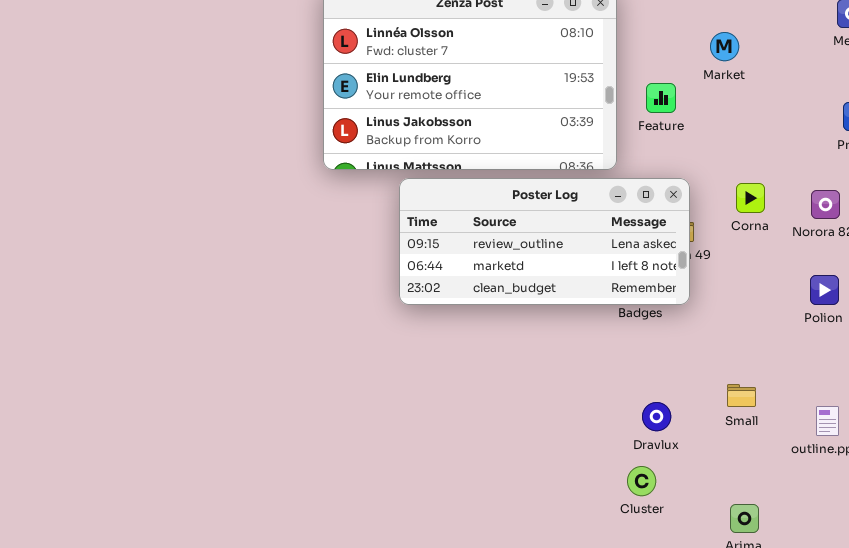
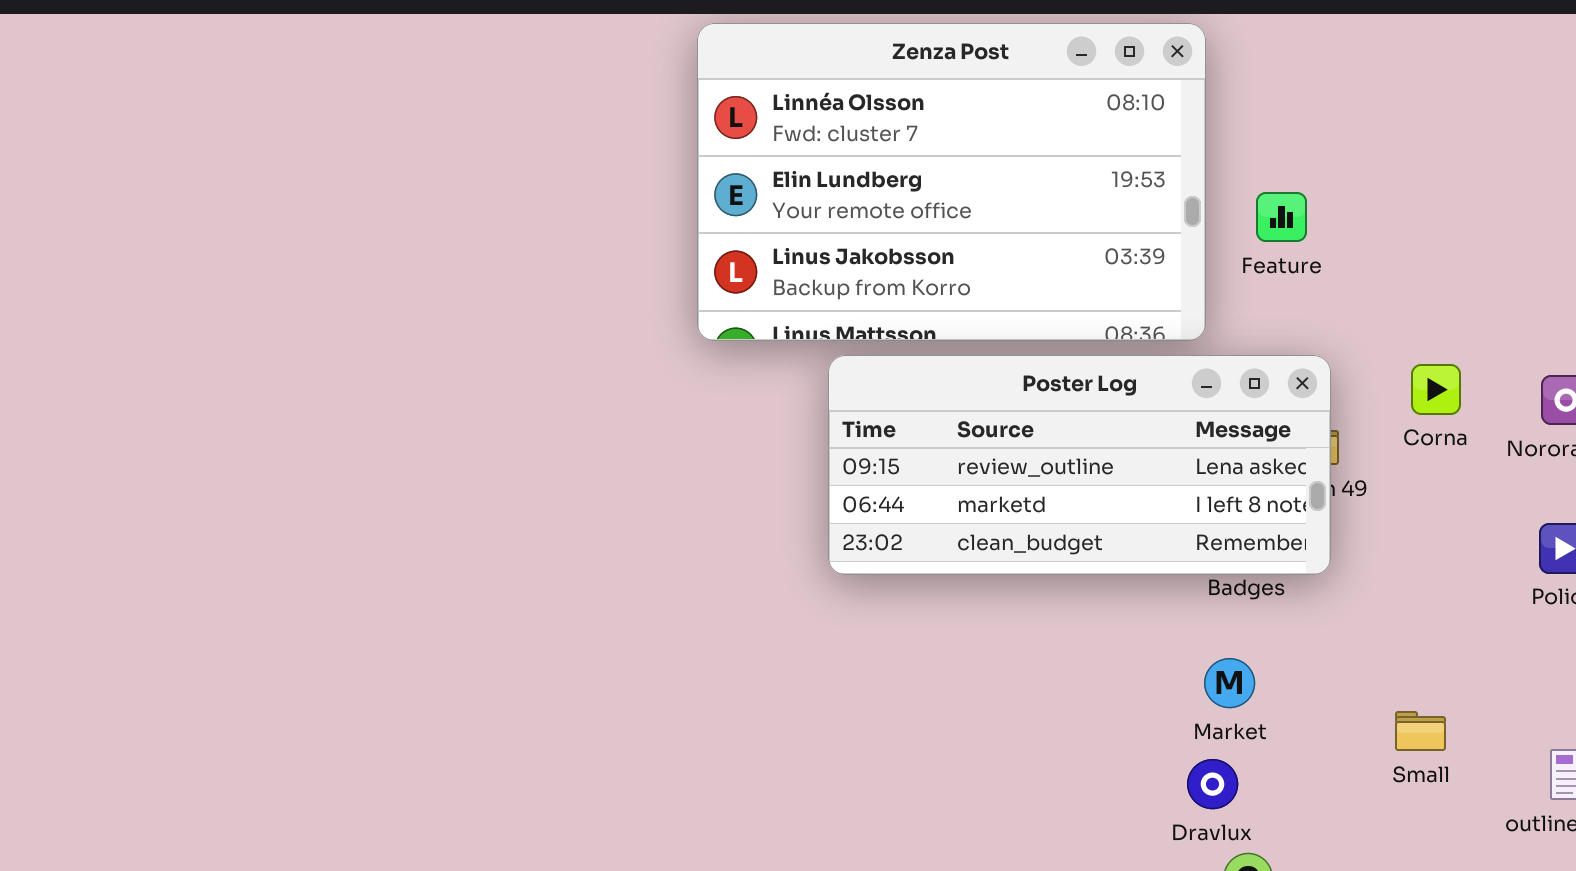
Market: [710,32,739,61] -> [1204,658,1255,708], moved
Dravlux: [642,402,671,431] -> [1187,759,1238,809], moved

